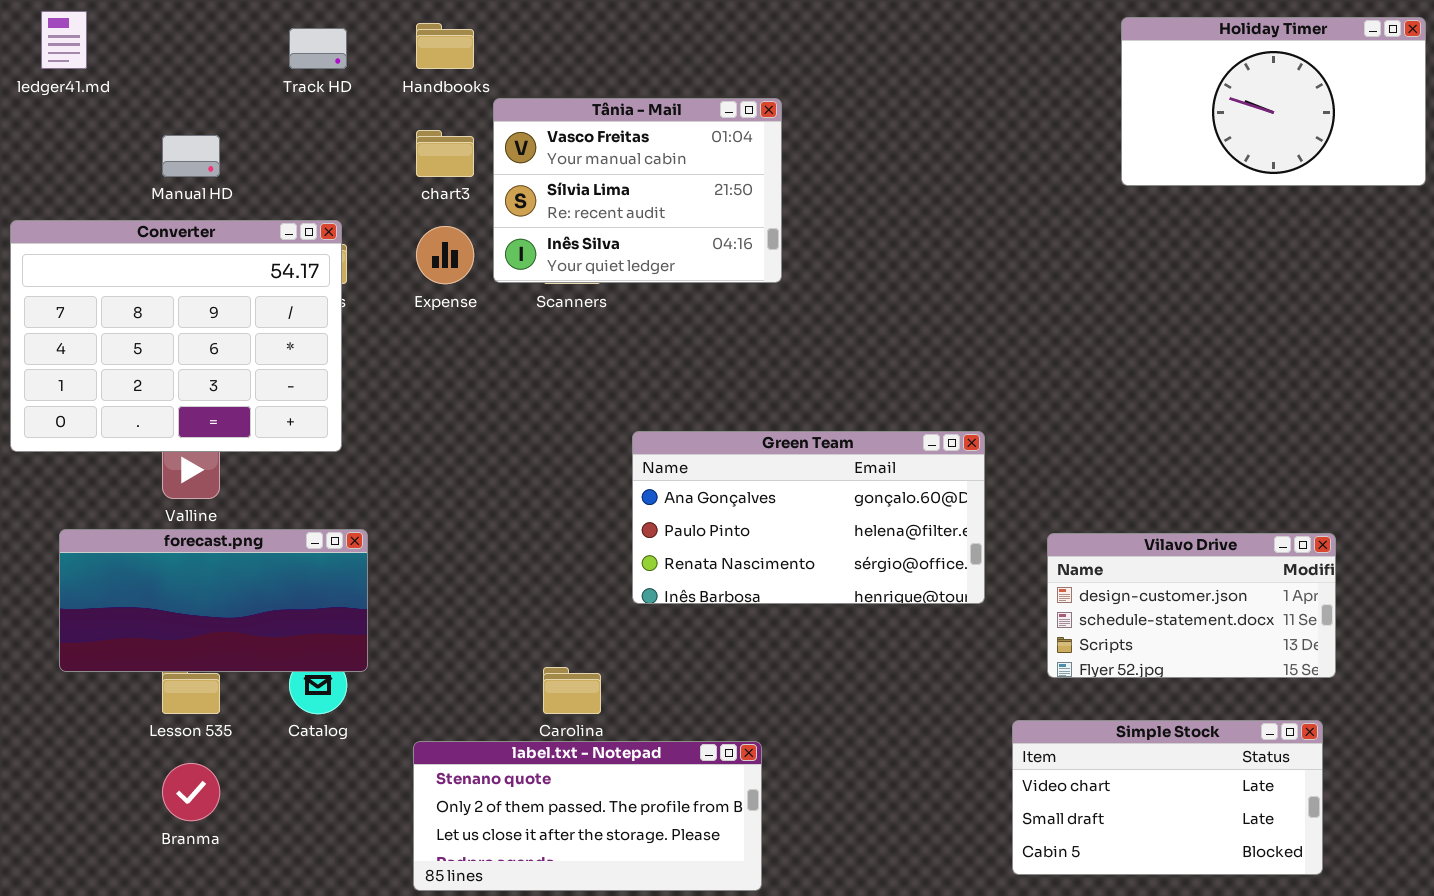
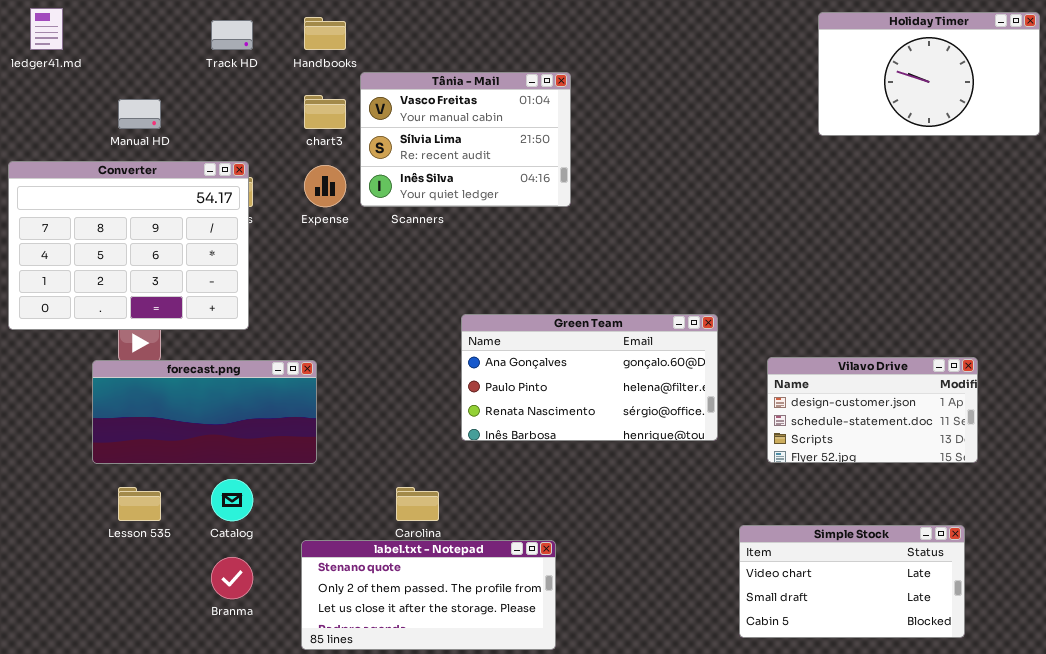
forecast.png: [59,529,368,672] -> [92,360,317,464], moved
Vilavo Drive: [1047,533,1336,678] -> [767,357,978,463], moved
Branma: [162,763,220,821] -> [211,557,253,599], moved

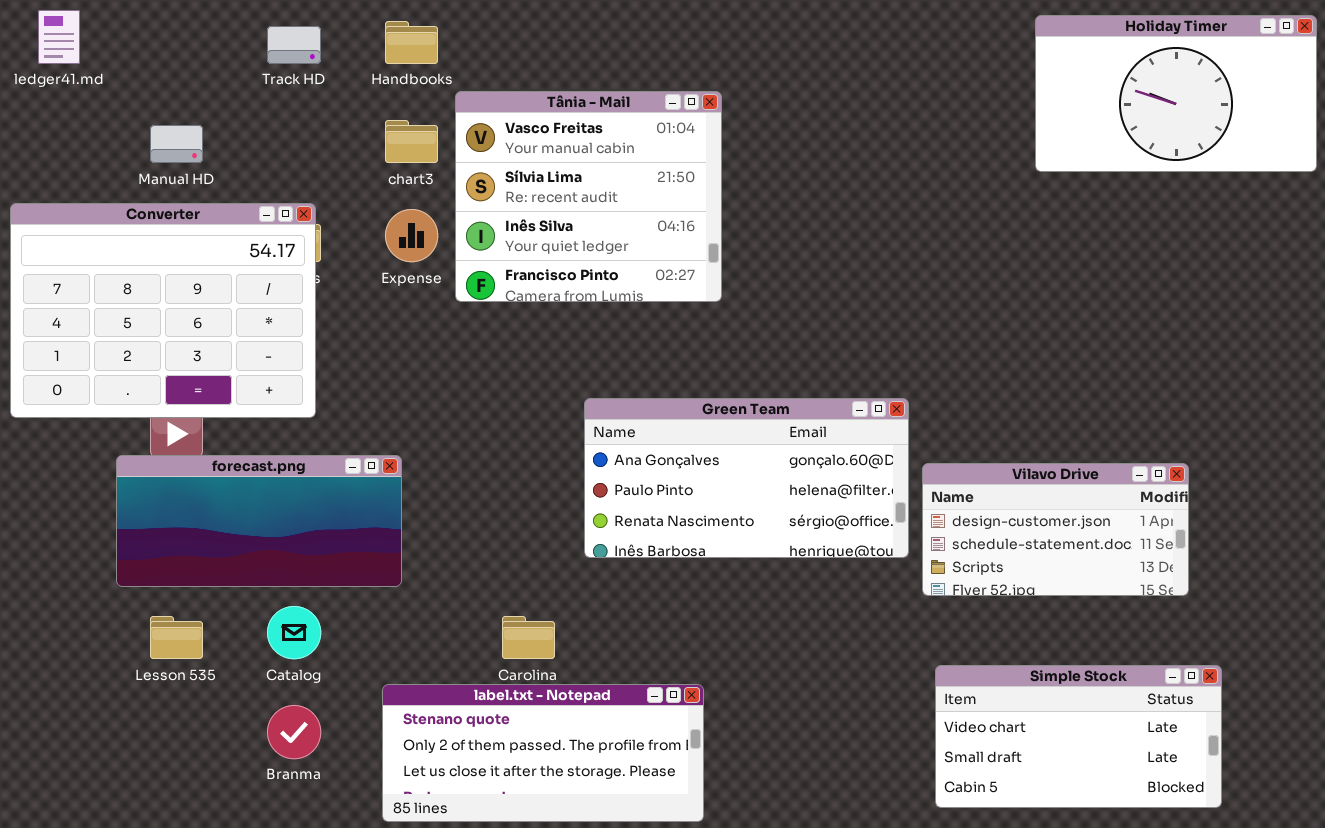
Tânia - Mail: [360,72,571,207] -> [455,91,722,302], resized
Vilavo Drive: [767,357,978,463] -> [922,463,1189,596], moved

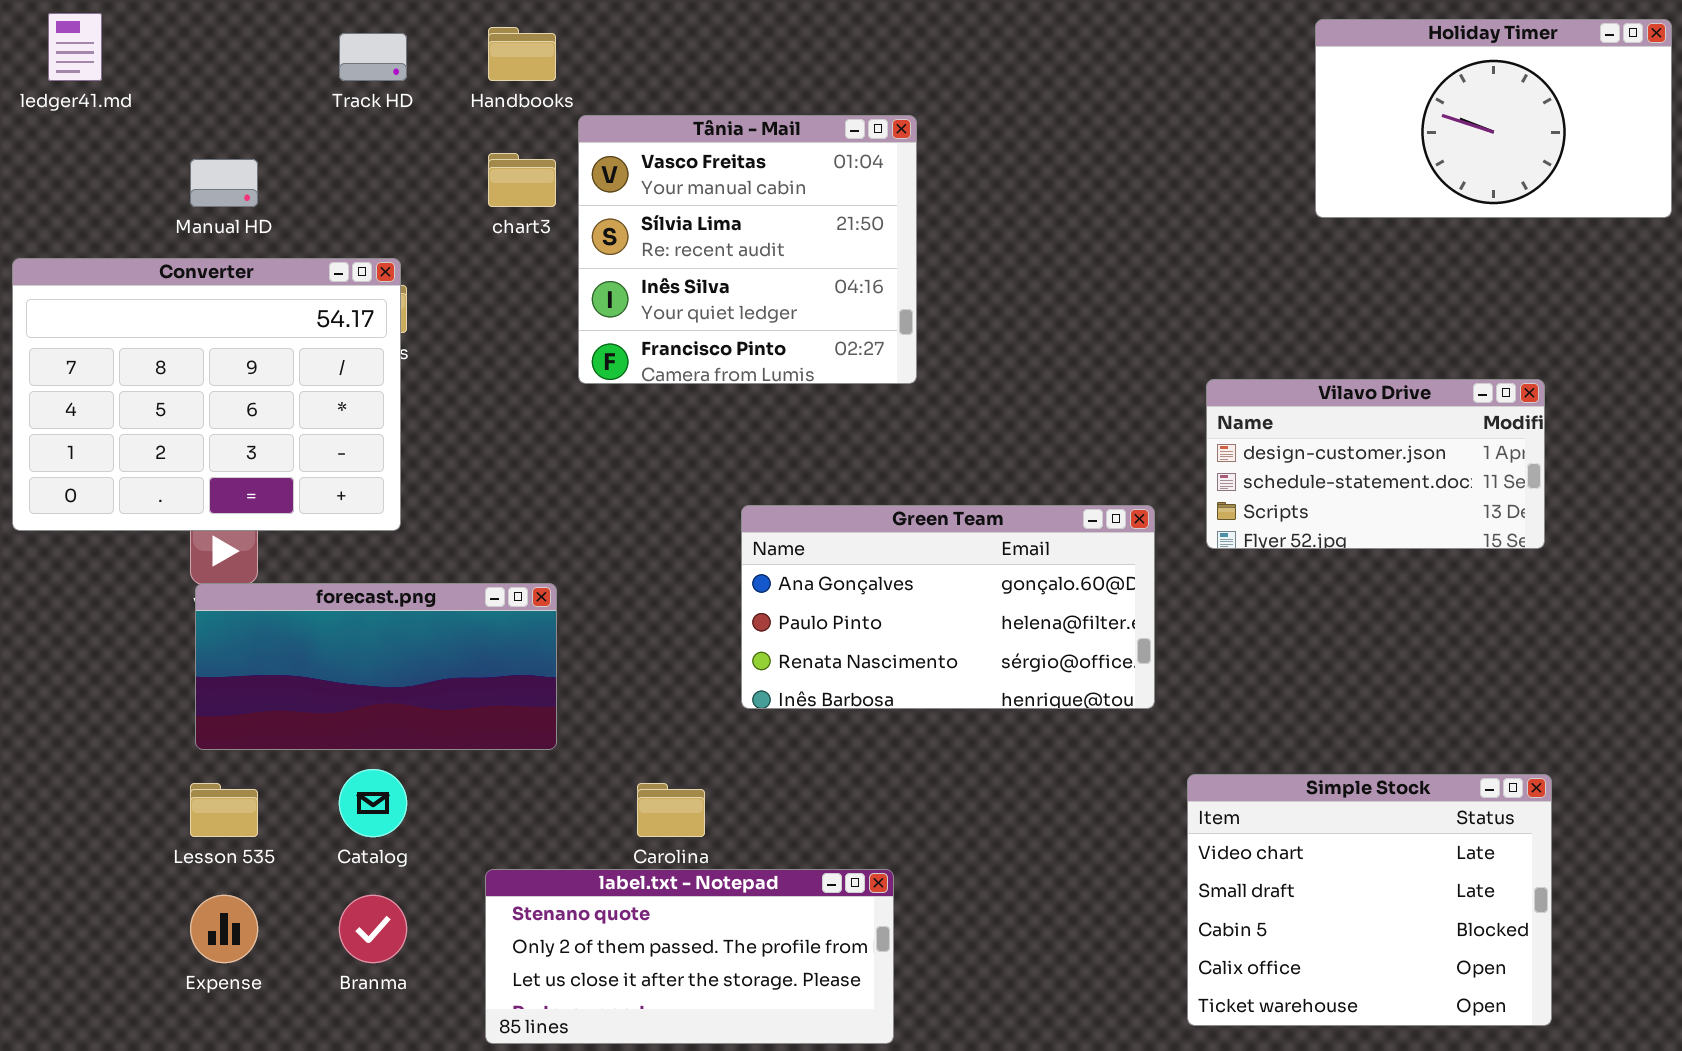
Expense: [385,209,438,262] -> [190,895,258,963], moved
forecast.png: [116,455,402,587] -> [195,583,557,750], moved
Vilavo Drive: [922,463,1189,596] -> [1206,379,1545,549], moved
Simple Stock: [935,665,1222,808] -> [1187,774,1552,1026], resized

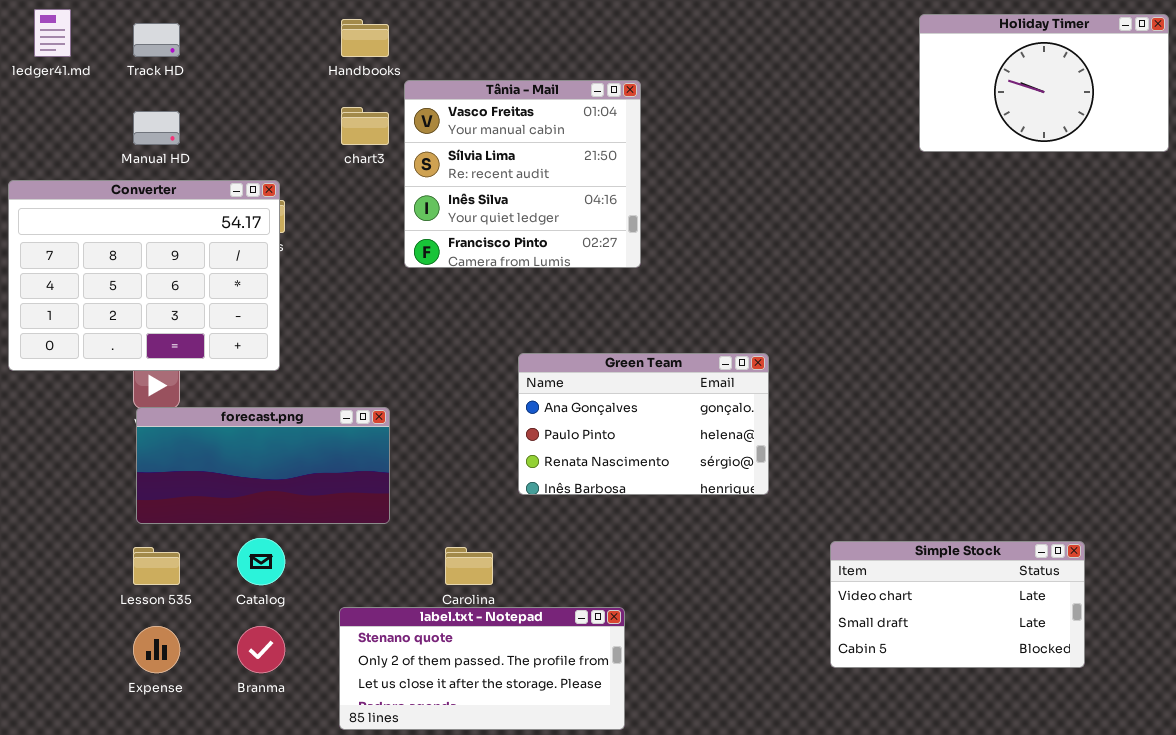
Track HD: [339,33,407,81] -> [133,23,180,57], moved
Vilavo Drive: [1206,379,1545,549] -> none, closed
Green Team: [741,505,1155,709] -> [518,353,769,495], resized
Simple Stock: [1187,774,1552,1026] -> [830,541,1085,668], resized

